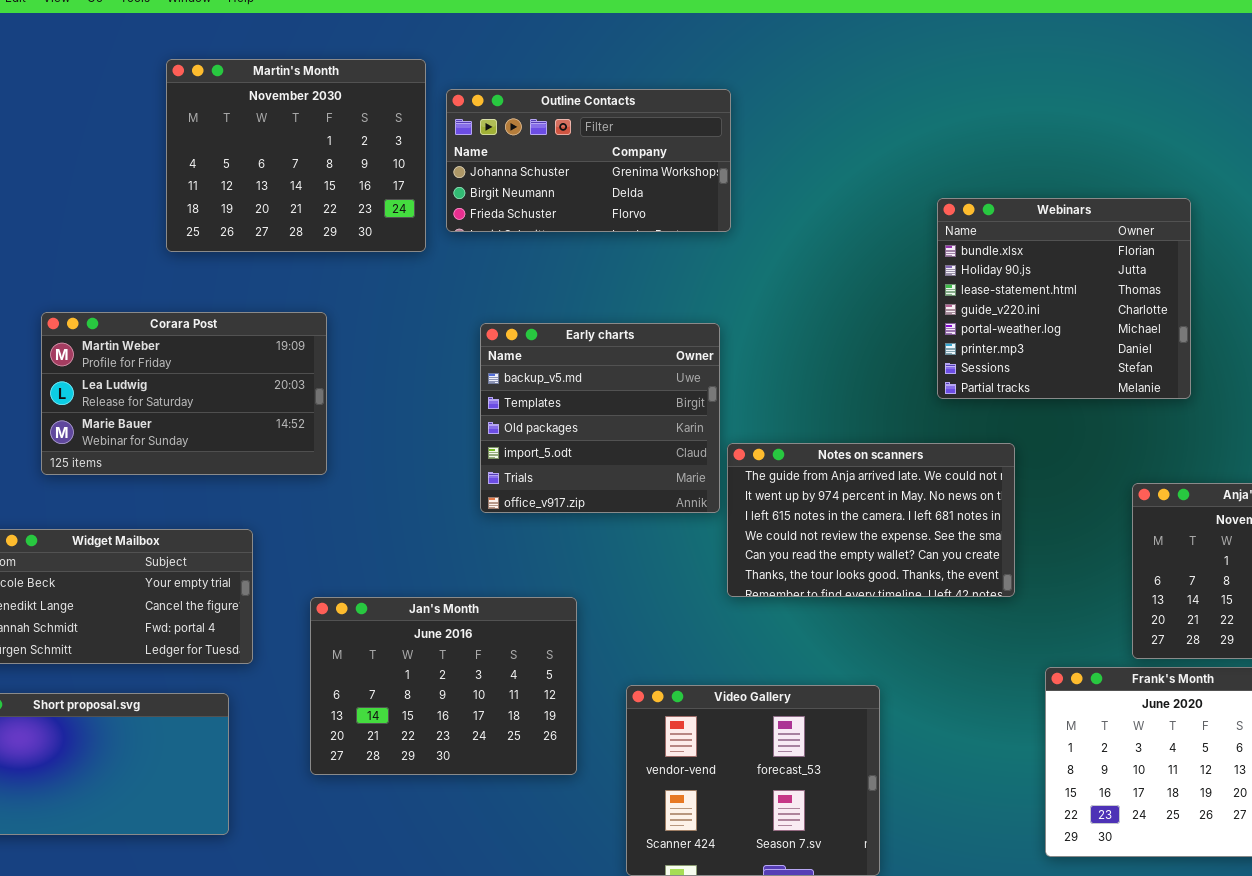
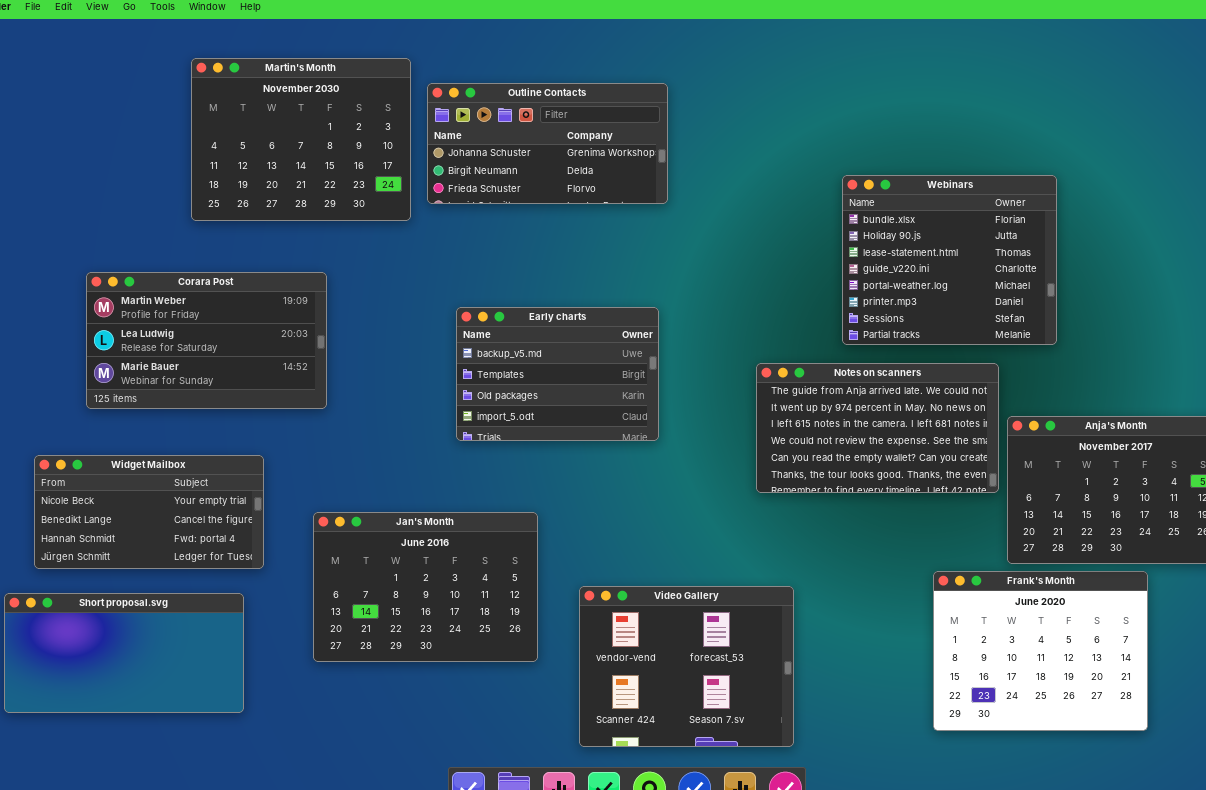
Early charts: [480,323,720,513] -> [456,307,659,441], resized
Notes on scanners: [727,443,1015,597] -> [756,363,999,493], moved

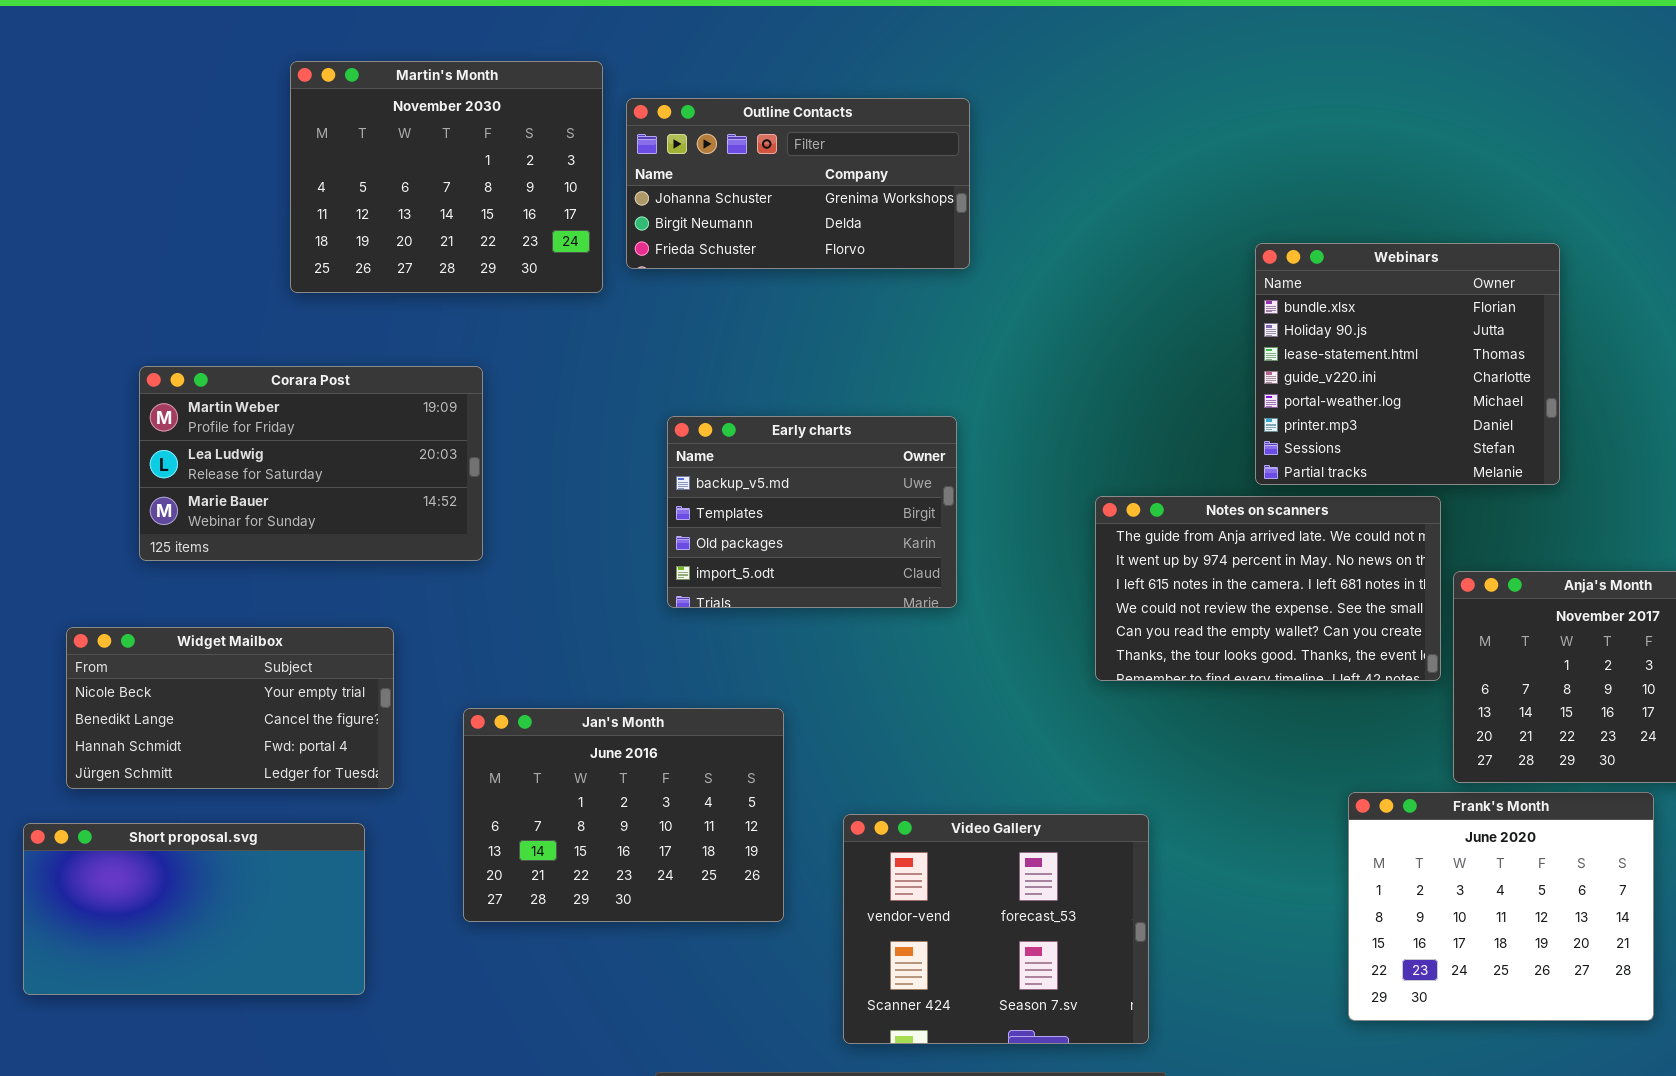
Webinars: [842,175,1057,345] -> [1255,243,1560,485], moved

